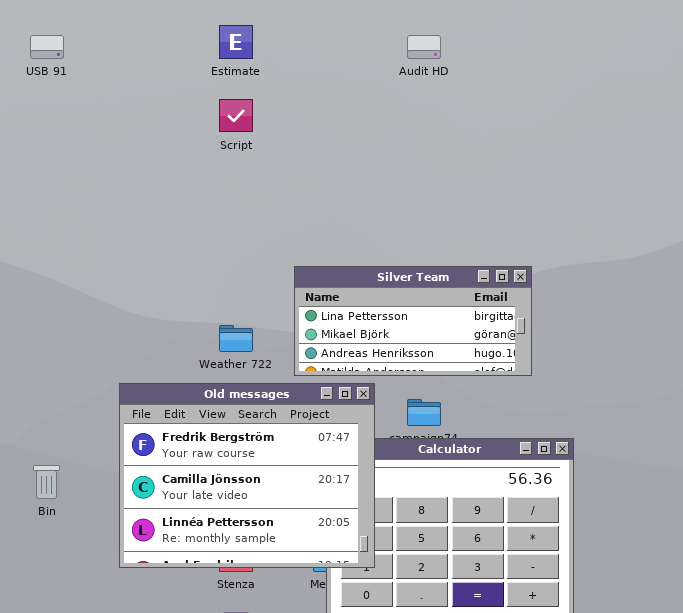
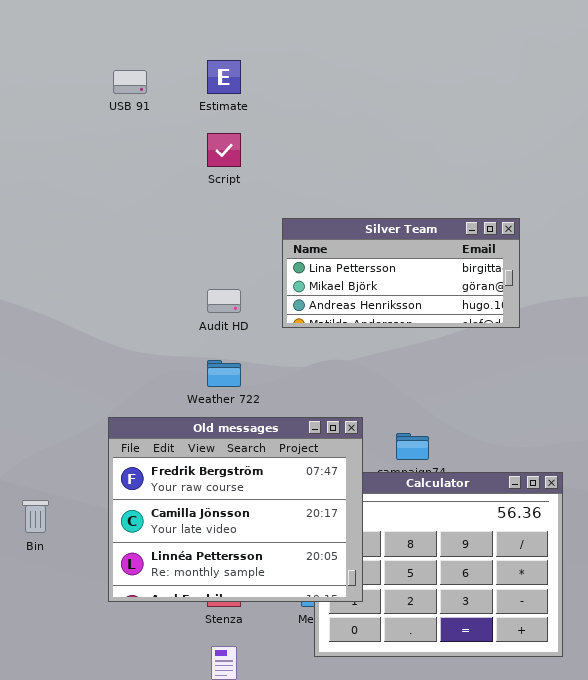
USB 91: [30,35,64,59] -> [113,70,147,94], moved
Audit HD: [407,35,441,59] -> [207,289,241,313], moved
Silver Team: [294,266,532,376] -> [282,218,520,328], moved

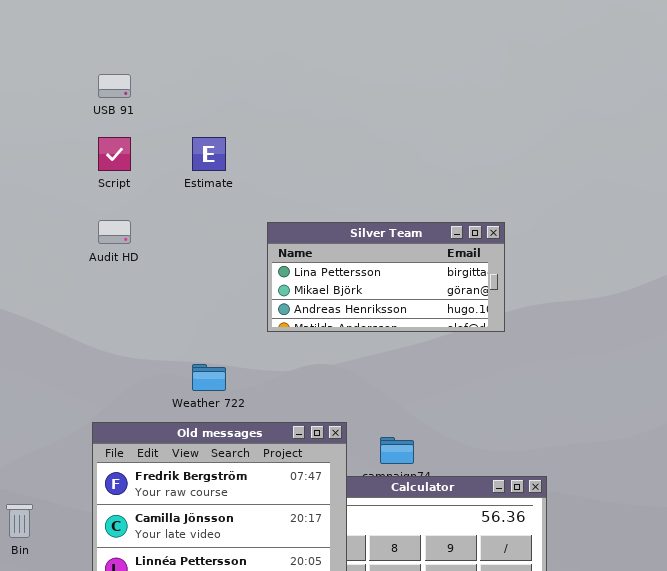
Estimate: [207,60,241,94] -> [192,137,226,171], moved
Script: [207,133,241,167] -> [98,137,131,171], moved
Audit HD: [207,289,241,313] -> [98,220,131,244], moved

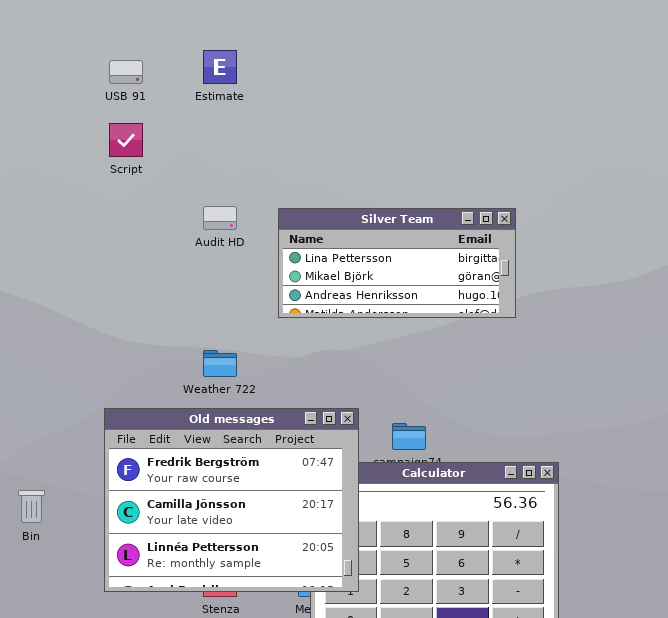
Estimate: [192,137,226,171] -> [203,50,237,84], moved
Audit HD: [98,220,131,244] -> [203,206,237,230], moved

